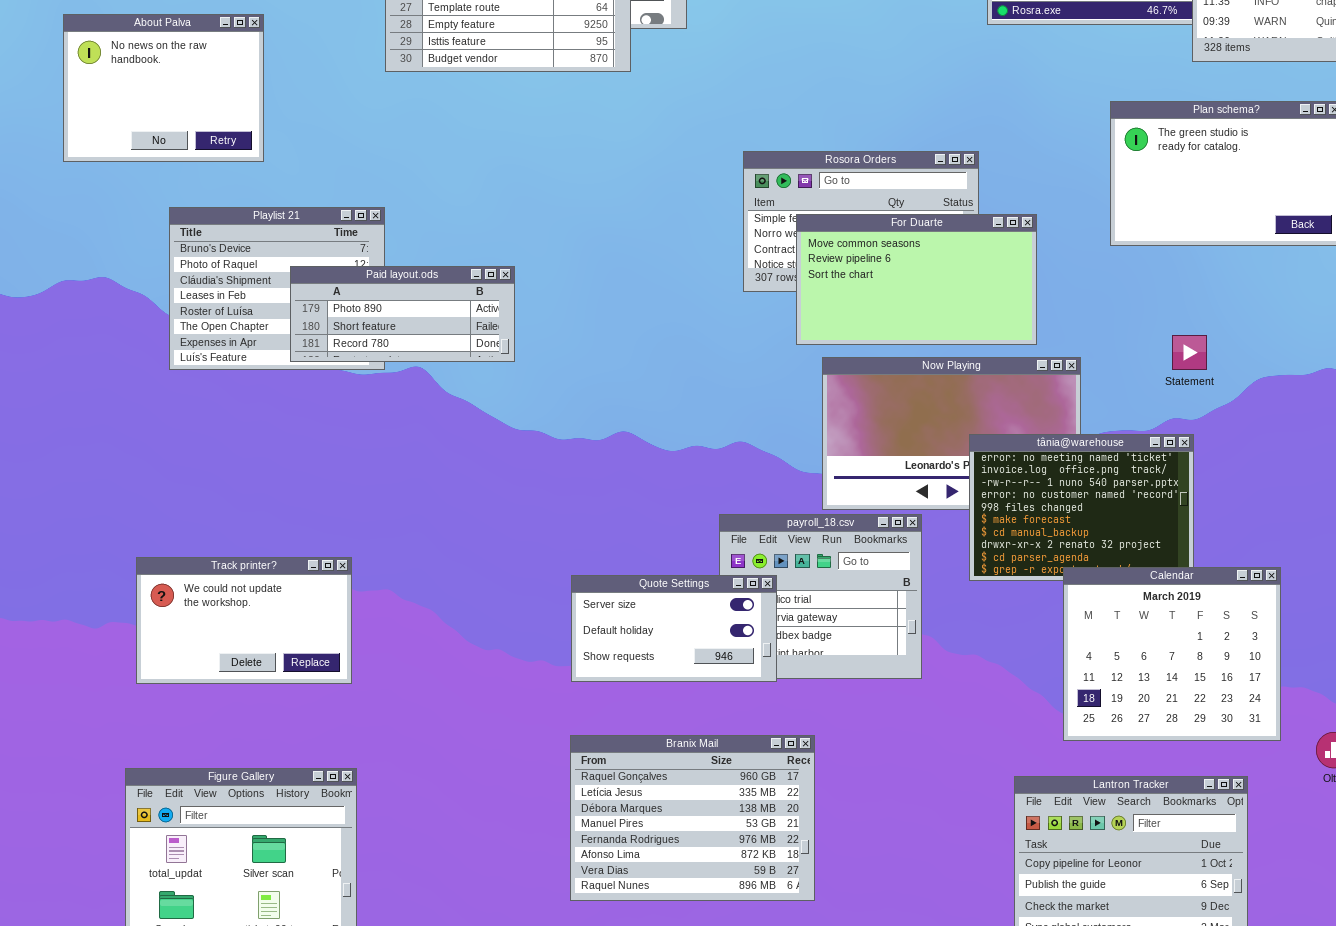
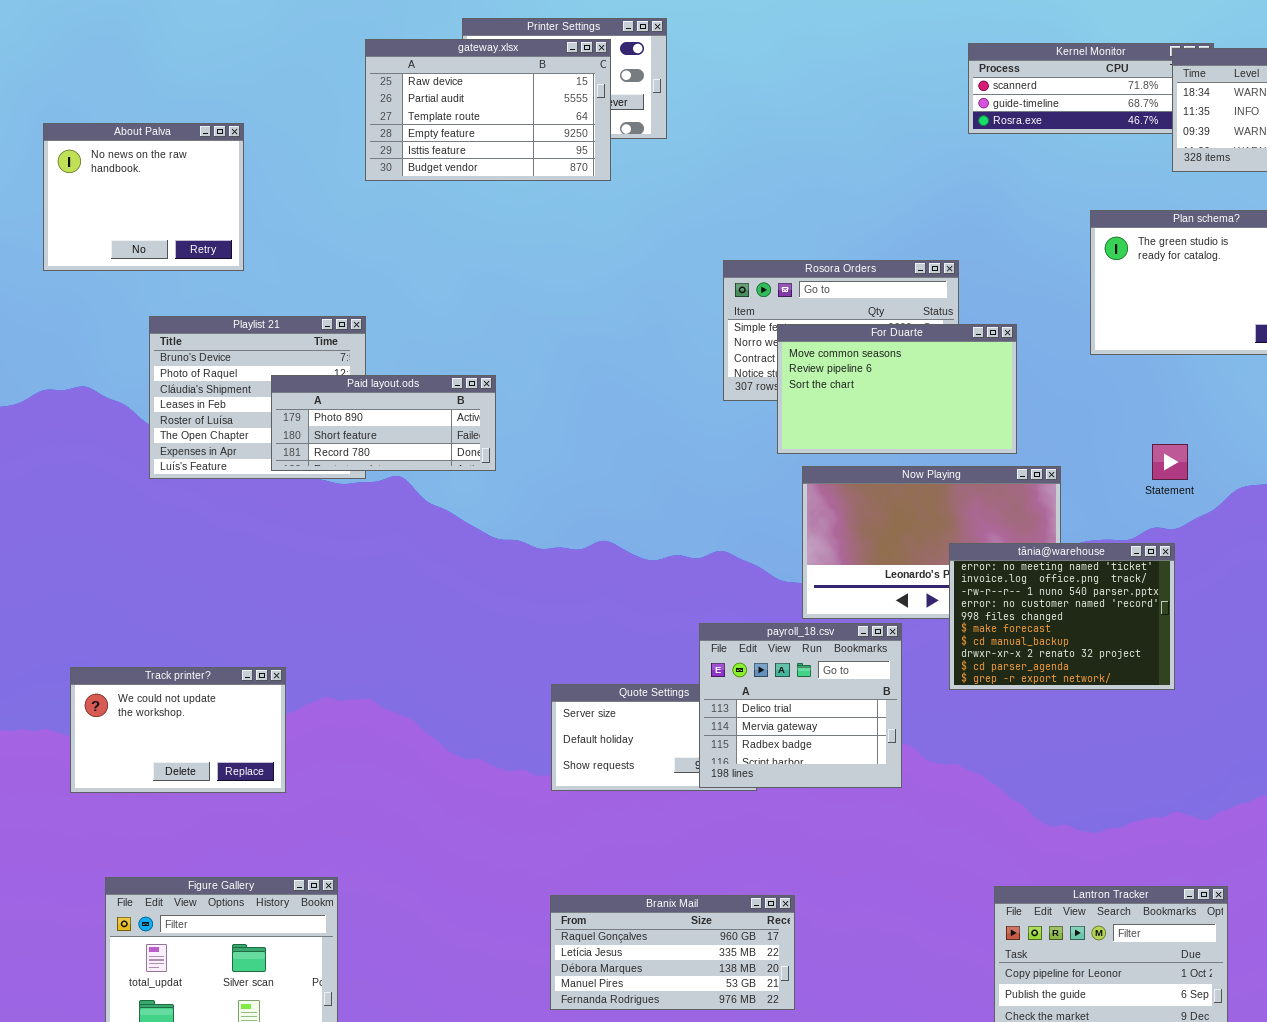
payroll_18.csv: [719,514,922,679] -> [699,623,902,788], raised
Track printer?: [136,557,352,684] -> [70,667,286,793], moved
Calendar: [1063,567,1281,741] -> none, closed
Branix Mail: [570,735,815,901] -> [550,895,795,1010], resized

